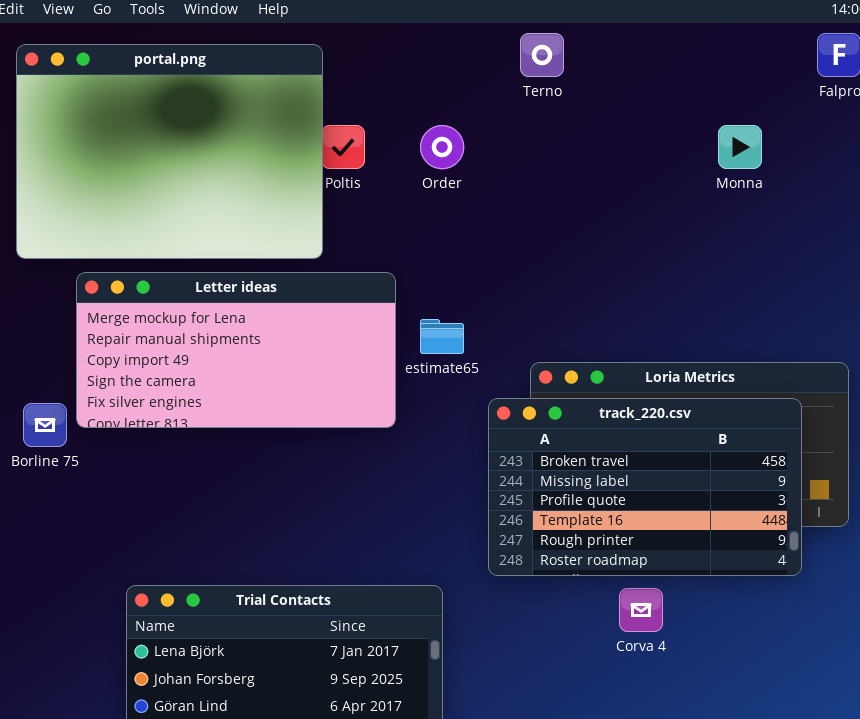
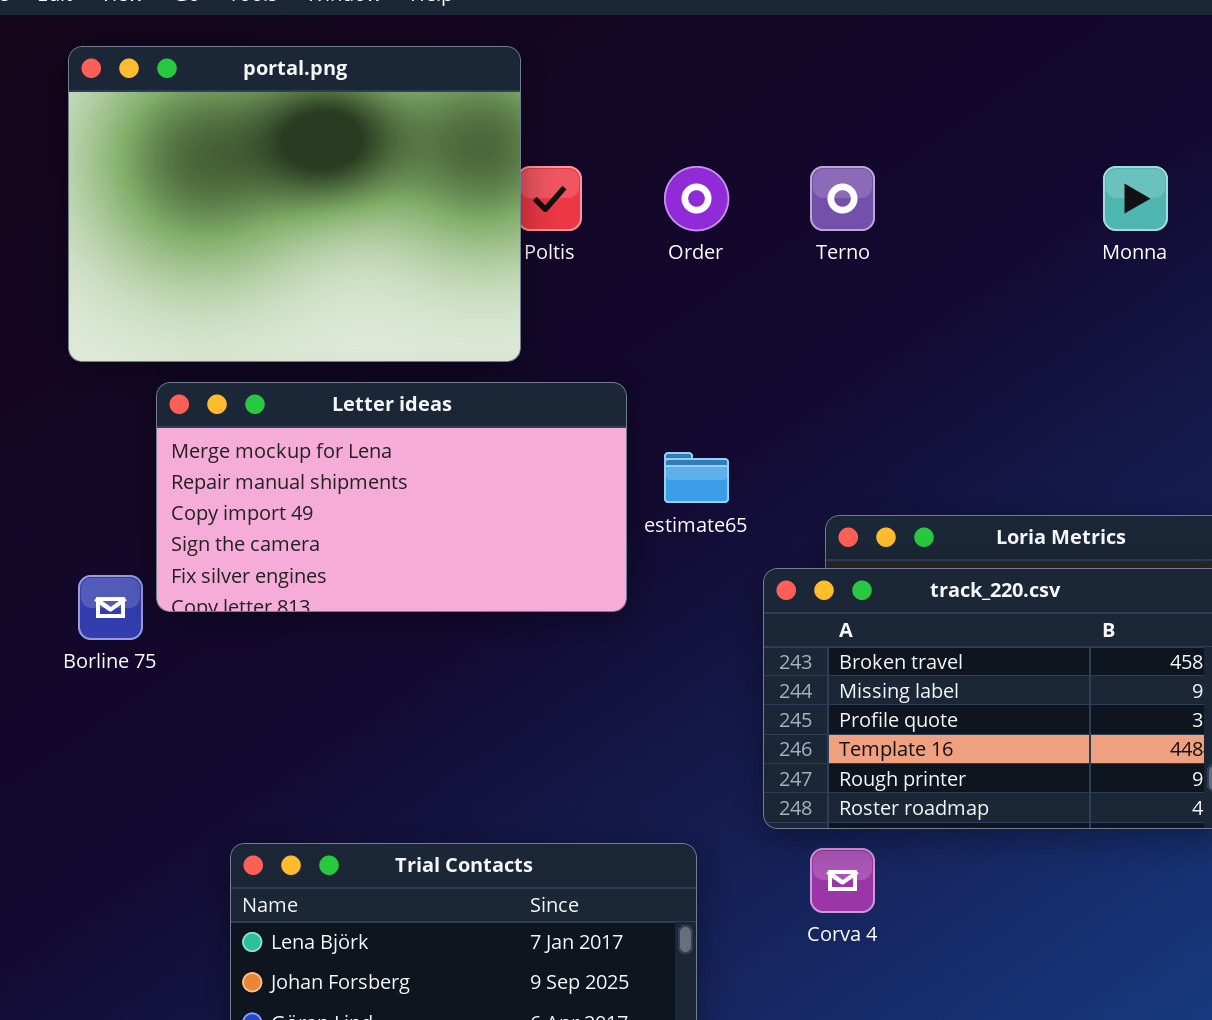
Terno: [520,33,564,77] -> [810,166,875,231], moved
Corva 4: [619,588,663,632] -> [810,848,875,913], moved

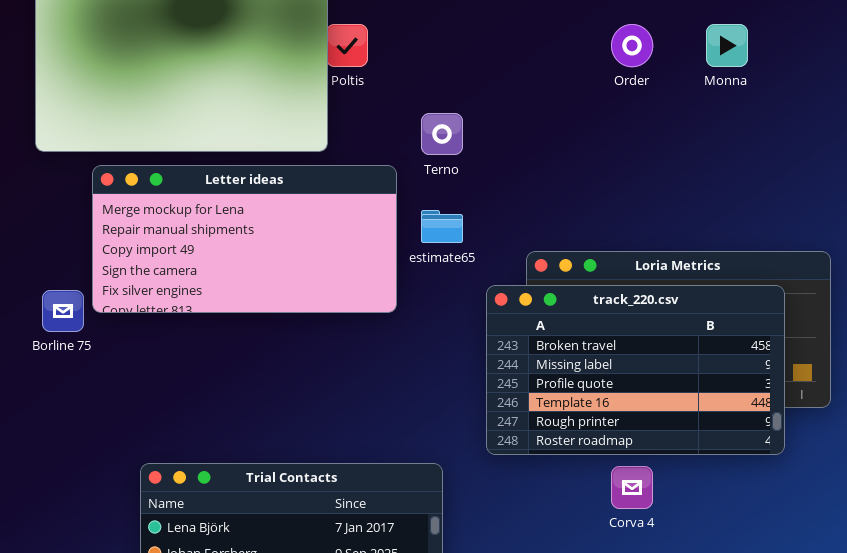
Order: [664,166,729,231] -> [611,24,653,67], moved
Terno: [810,166,875,231] -> [421,113,463,155], moved
Corva 4: [810,848,875,913] -> [611,466,653,509], moved

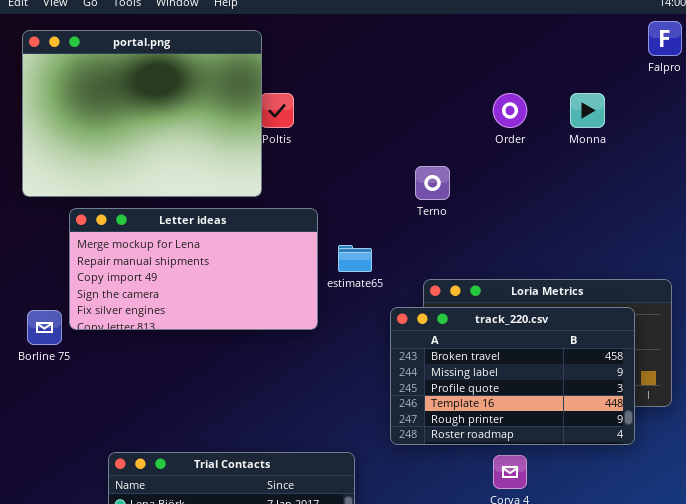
Terno: [421,113,463,155] -> [415,166,450,200], moved

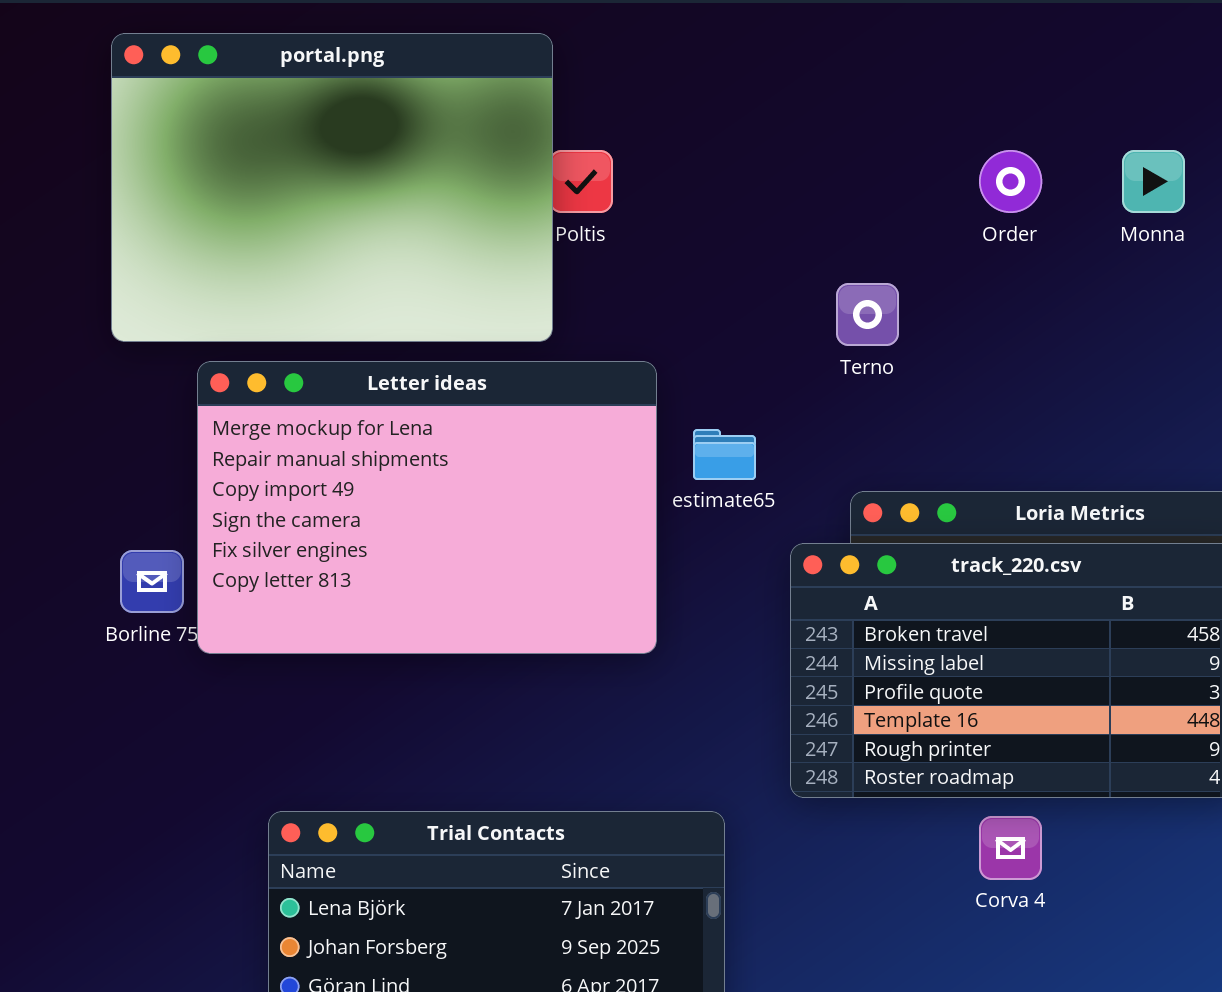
Letter ideas: [69,208,318,330] -> [197,361,657,654], resized

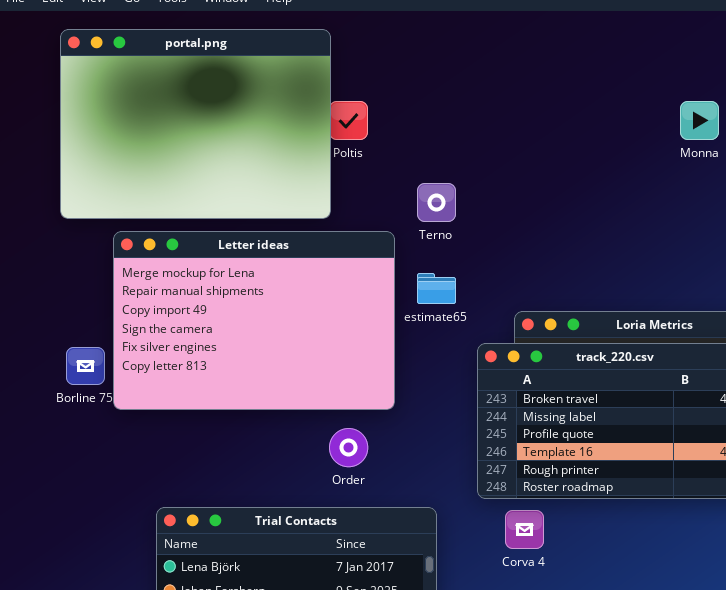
Order: [979,150,1042,213] -> [329,428,368,467], moved
Terno: [836,283,899,346] -> [417,183,456,222], moved
Corva 4: [979,816,1042,880] -> [505,510,544,549], moved

